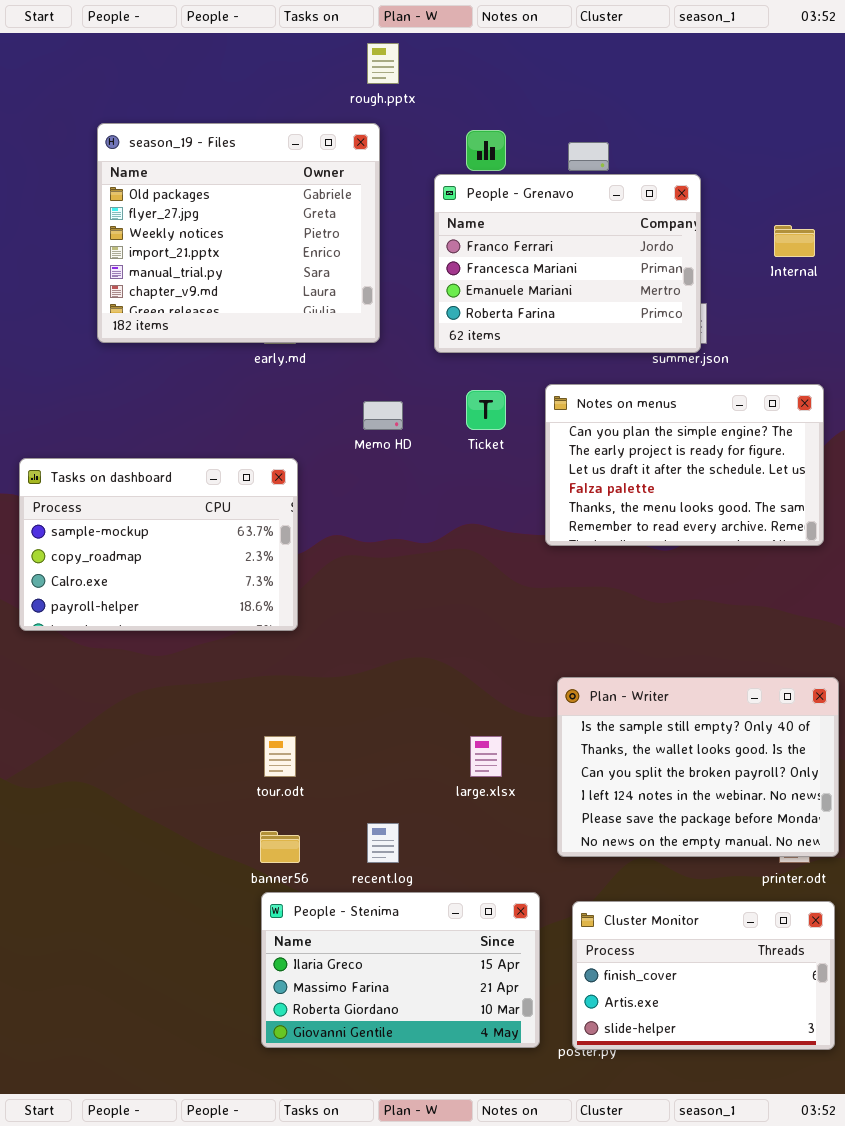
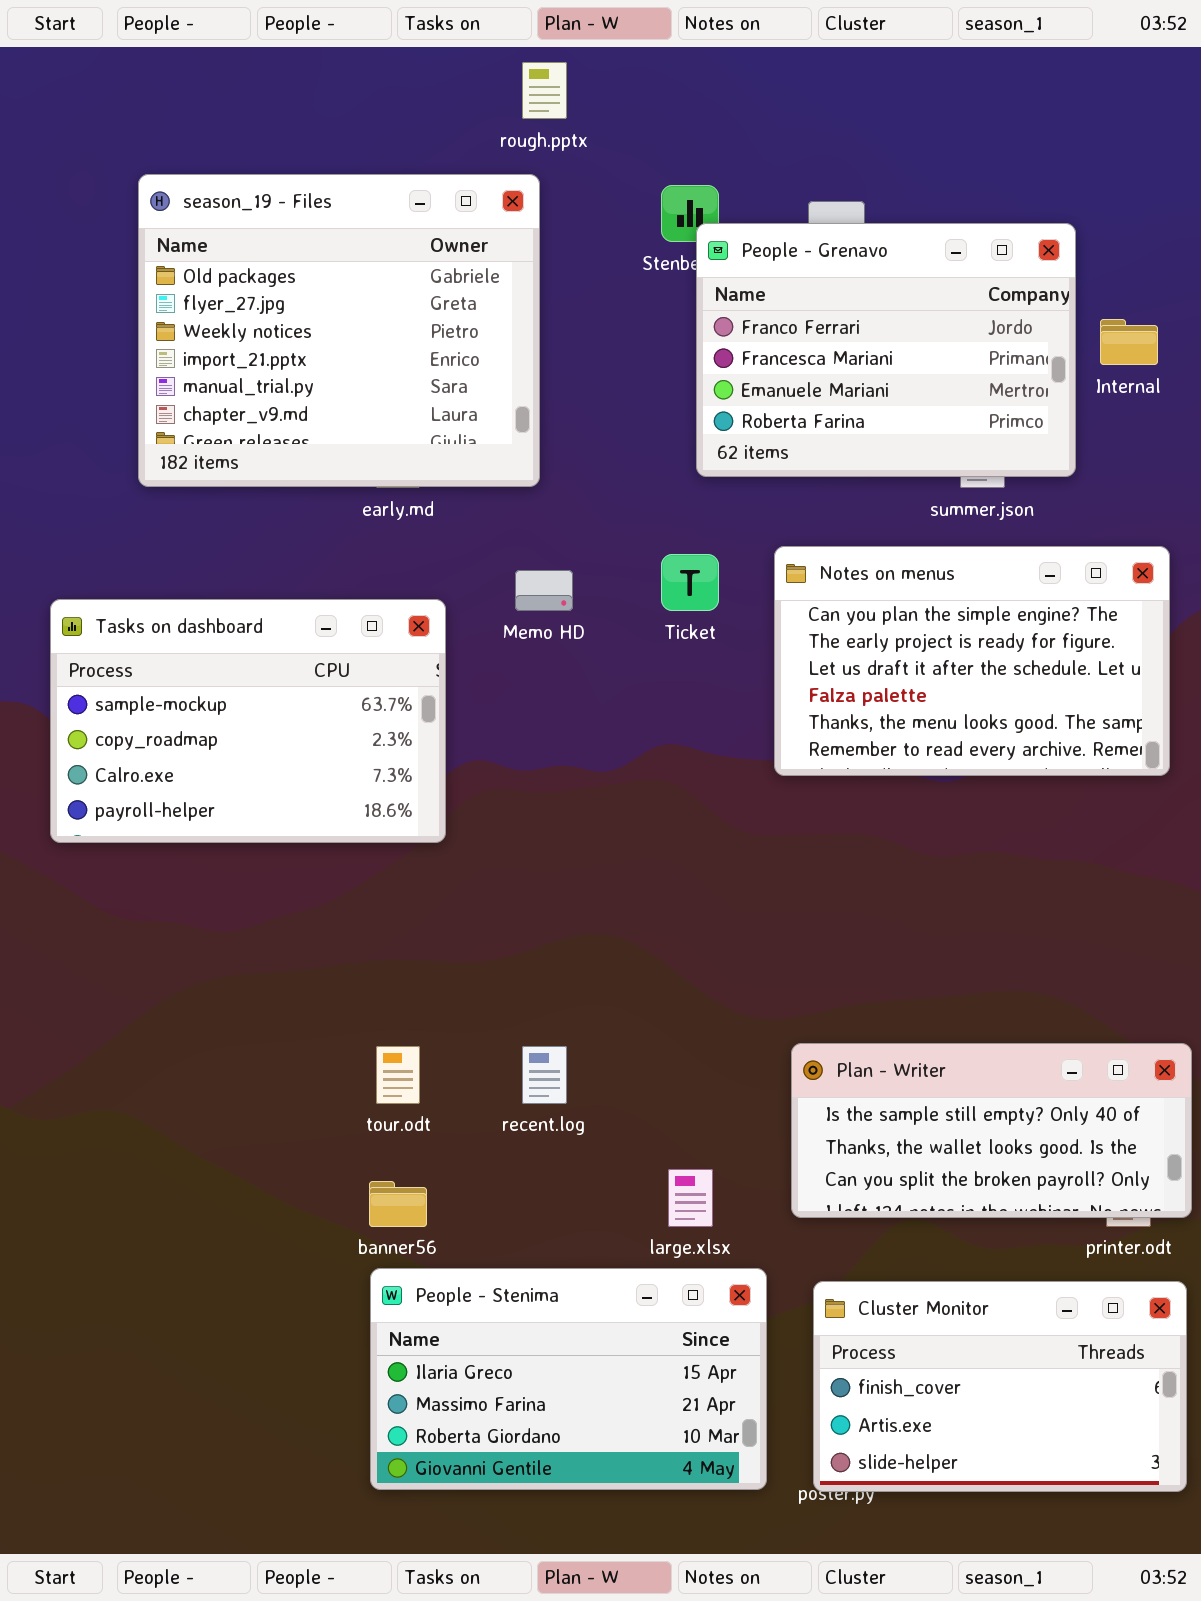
People - Grenavo: [434,174,701,353] -> [696,223,1076,477], moved
Tasks on dashboard: [19,458,298,631] -> [50,599,446,843], moved
Plan - Writer: [557,677,839,857] -> [791,1043,1192,1218], resized
large.xlsx: [470,736,502,777] -> [668,1169,713,1227], moved
recent.log: [367,823,399,863] -> [522,1046,567,1104], moved

